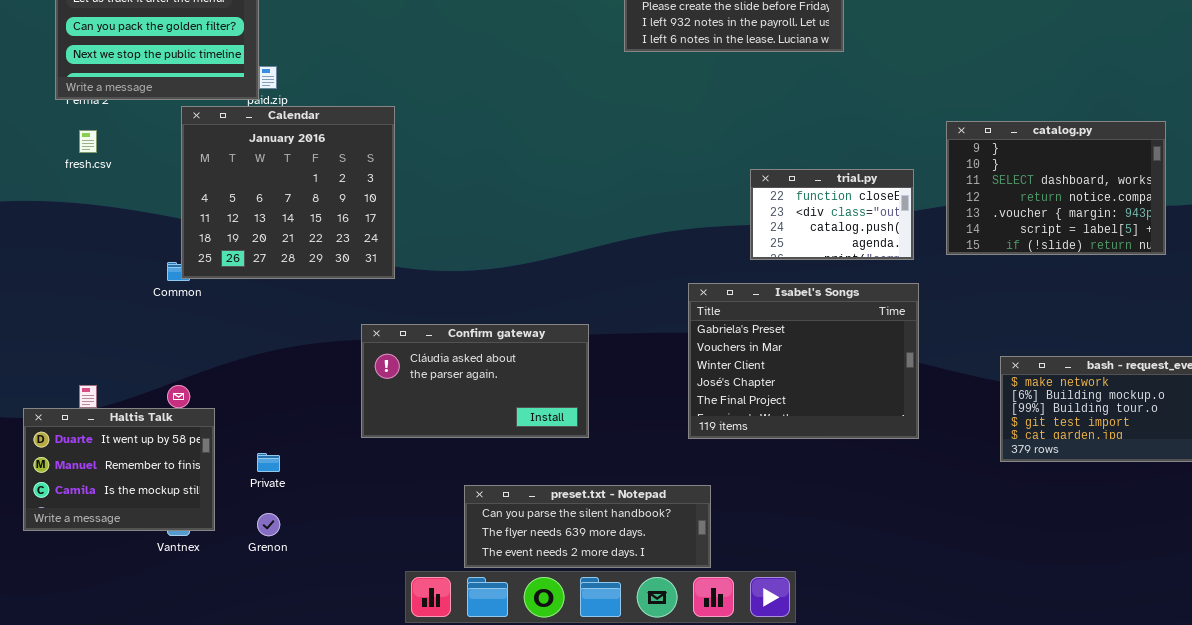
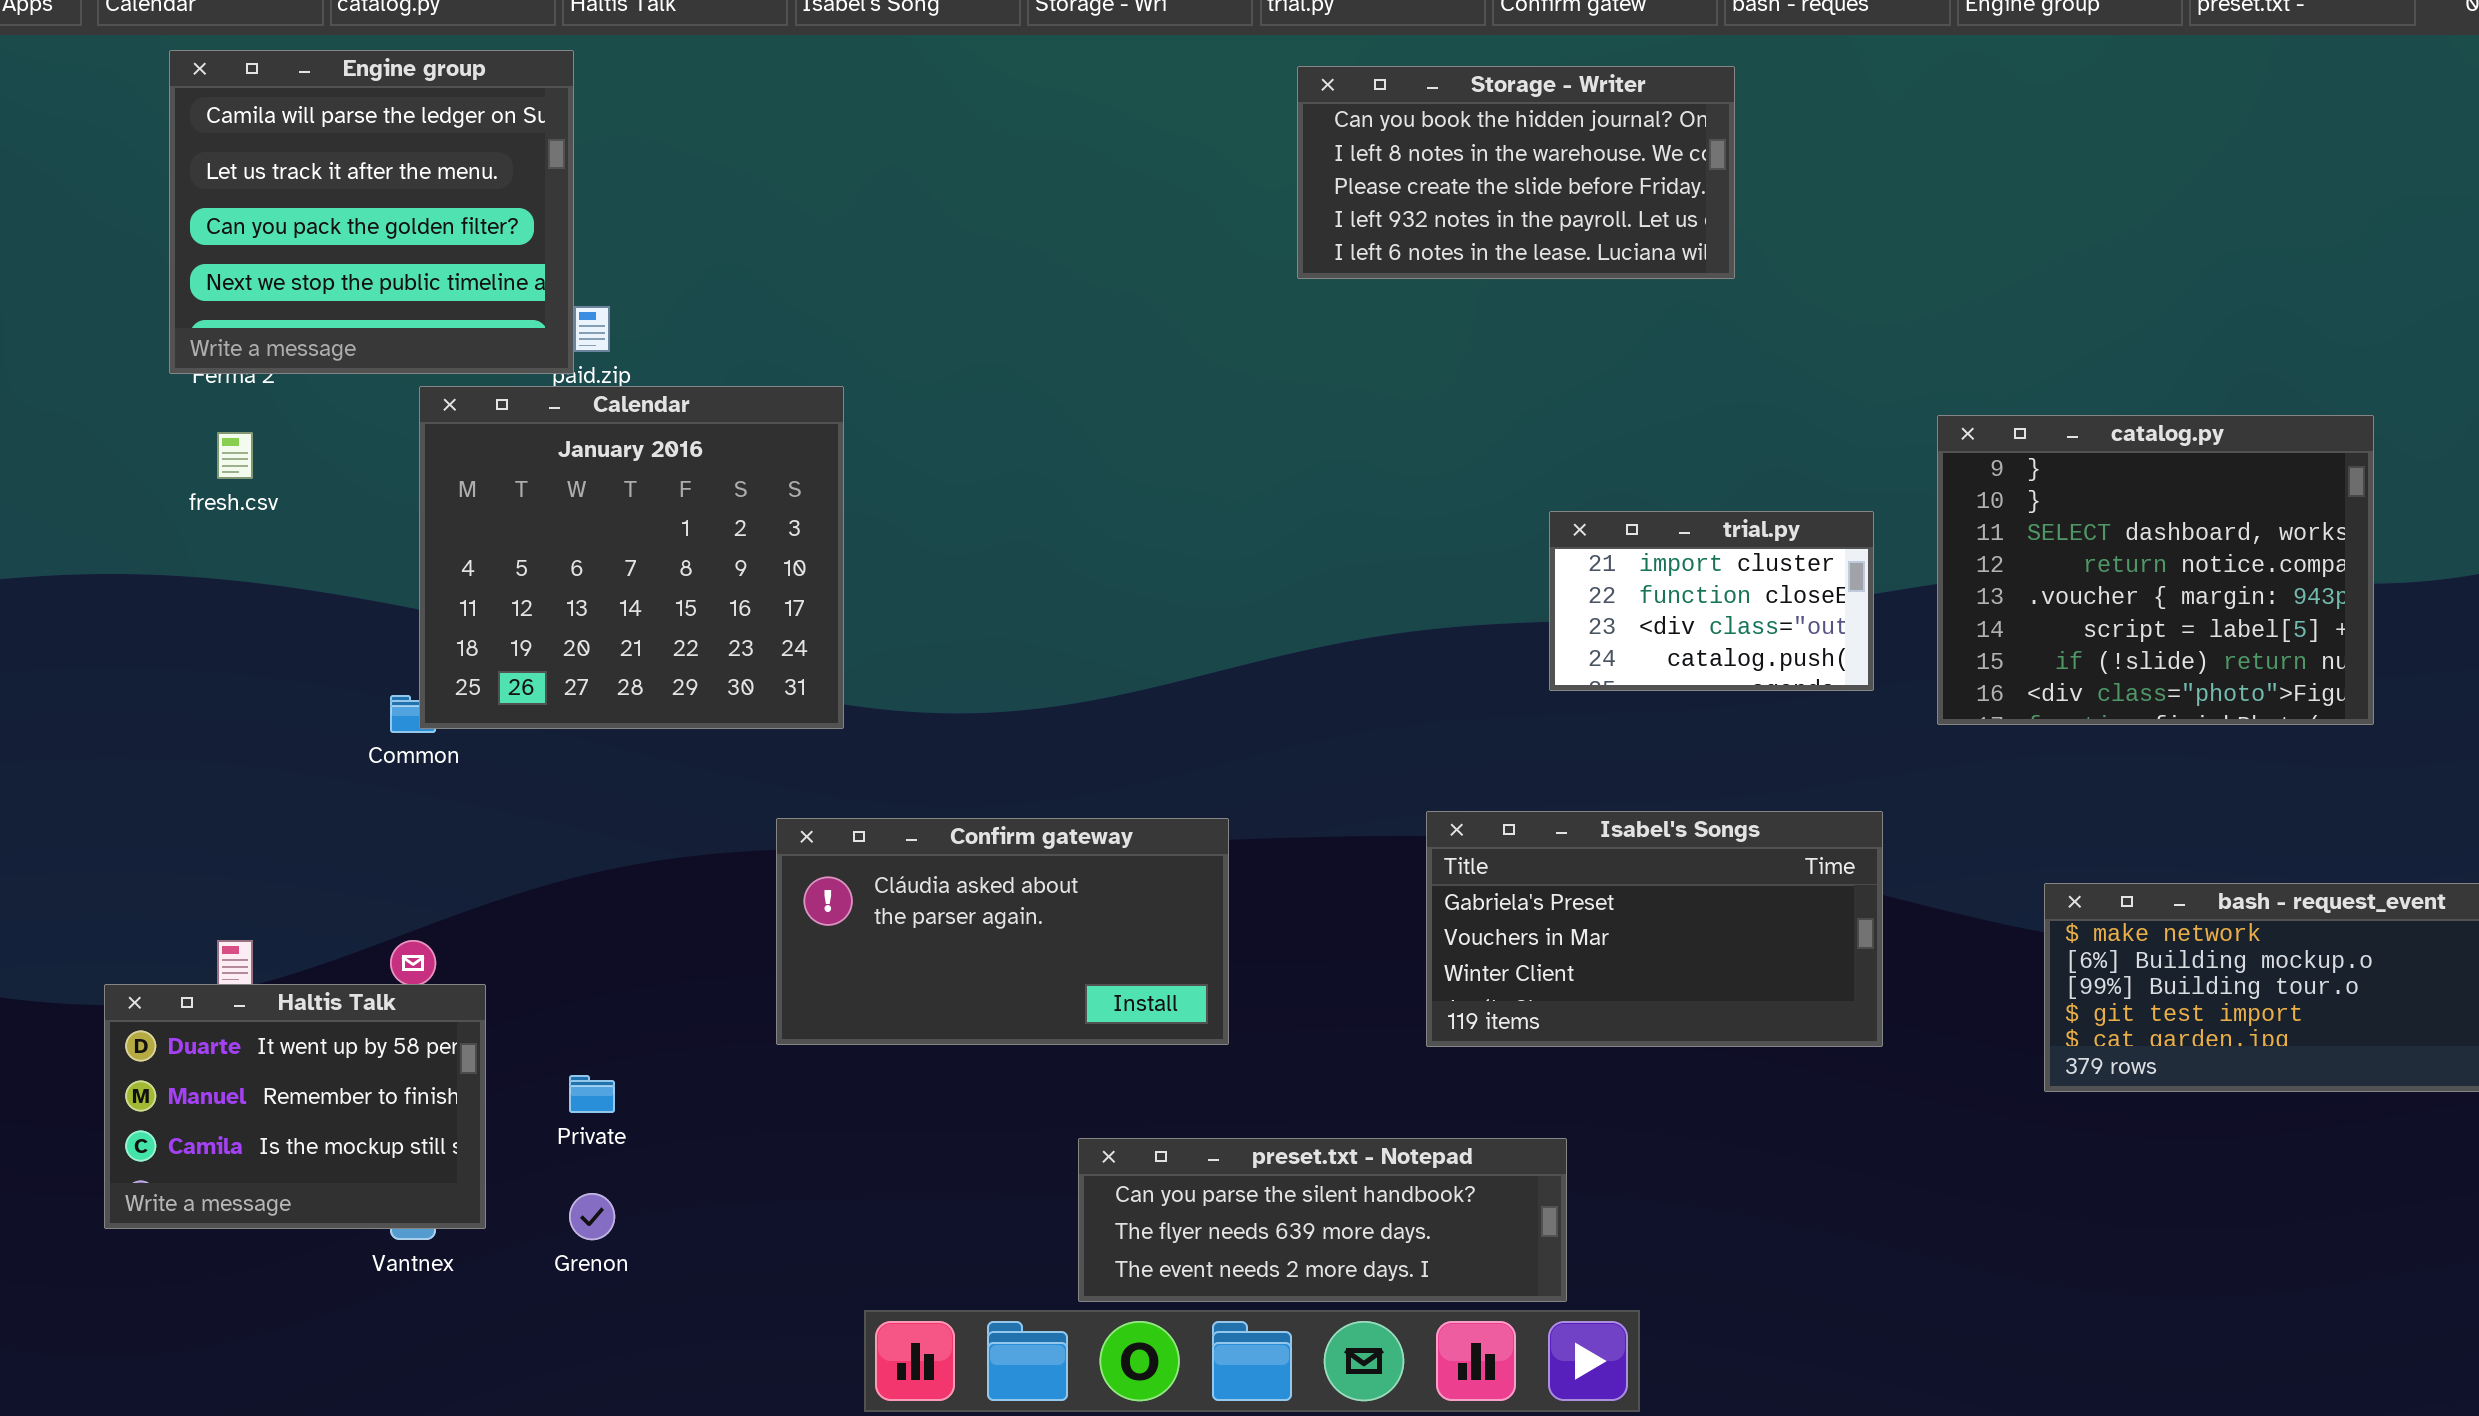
catalog.py: [946,121,1166,255] -> [1937,415,2374,725], resized
trial.py: [750,169,914,260] -> [1549,511,1874,691], scrolled up 1 row
Isabel's Songs: [688,283,919,439] -> [1426,811,1883,1047], resized
preset.txt - Notepad: [464,485,711,568] -> [1078,1138,1567,1302], moved

